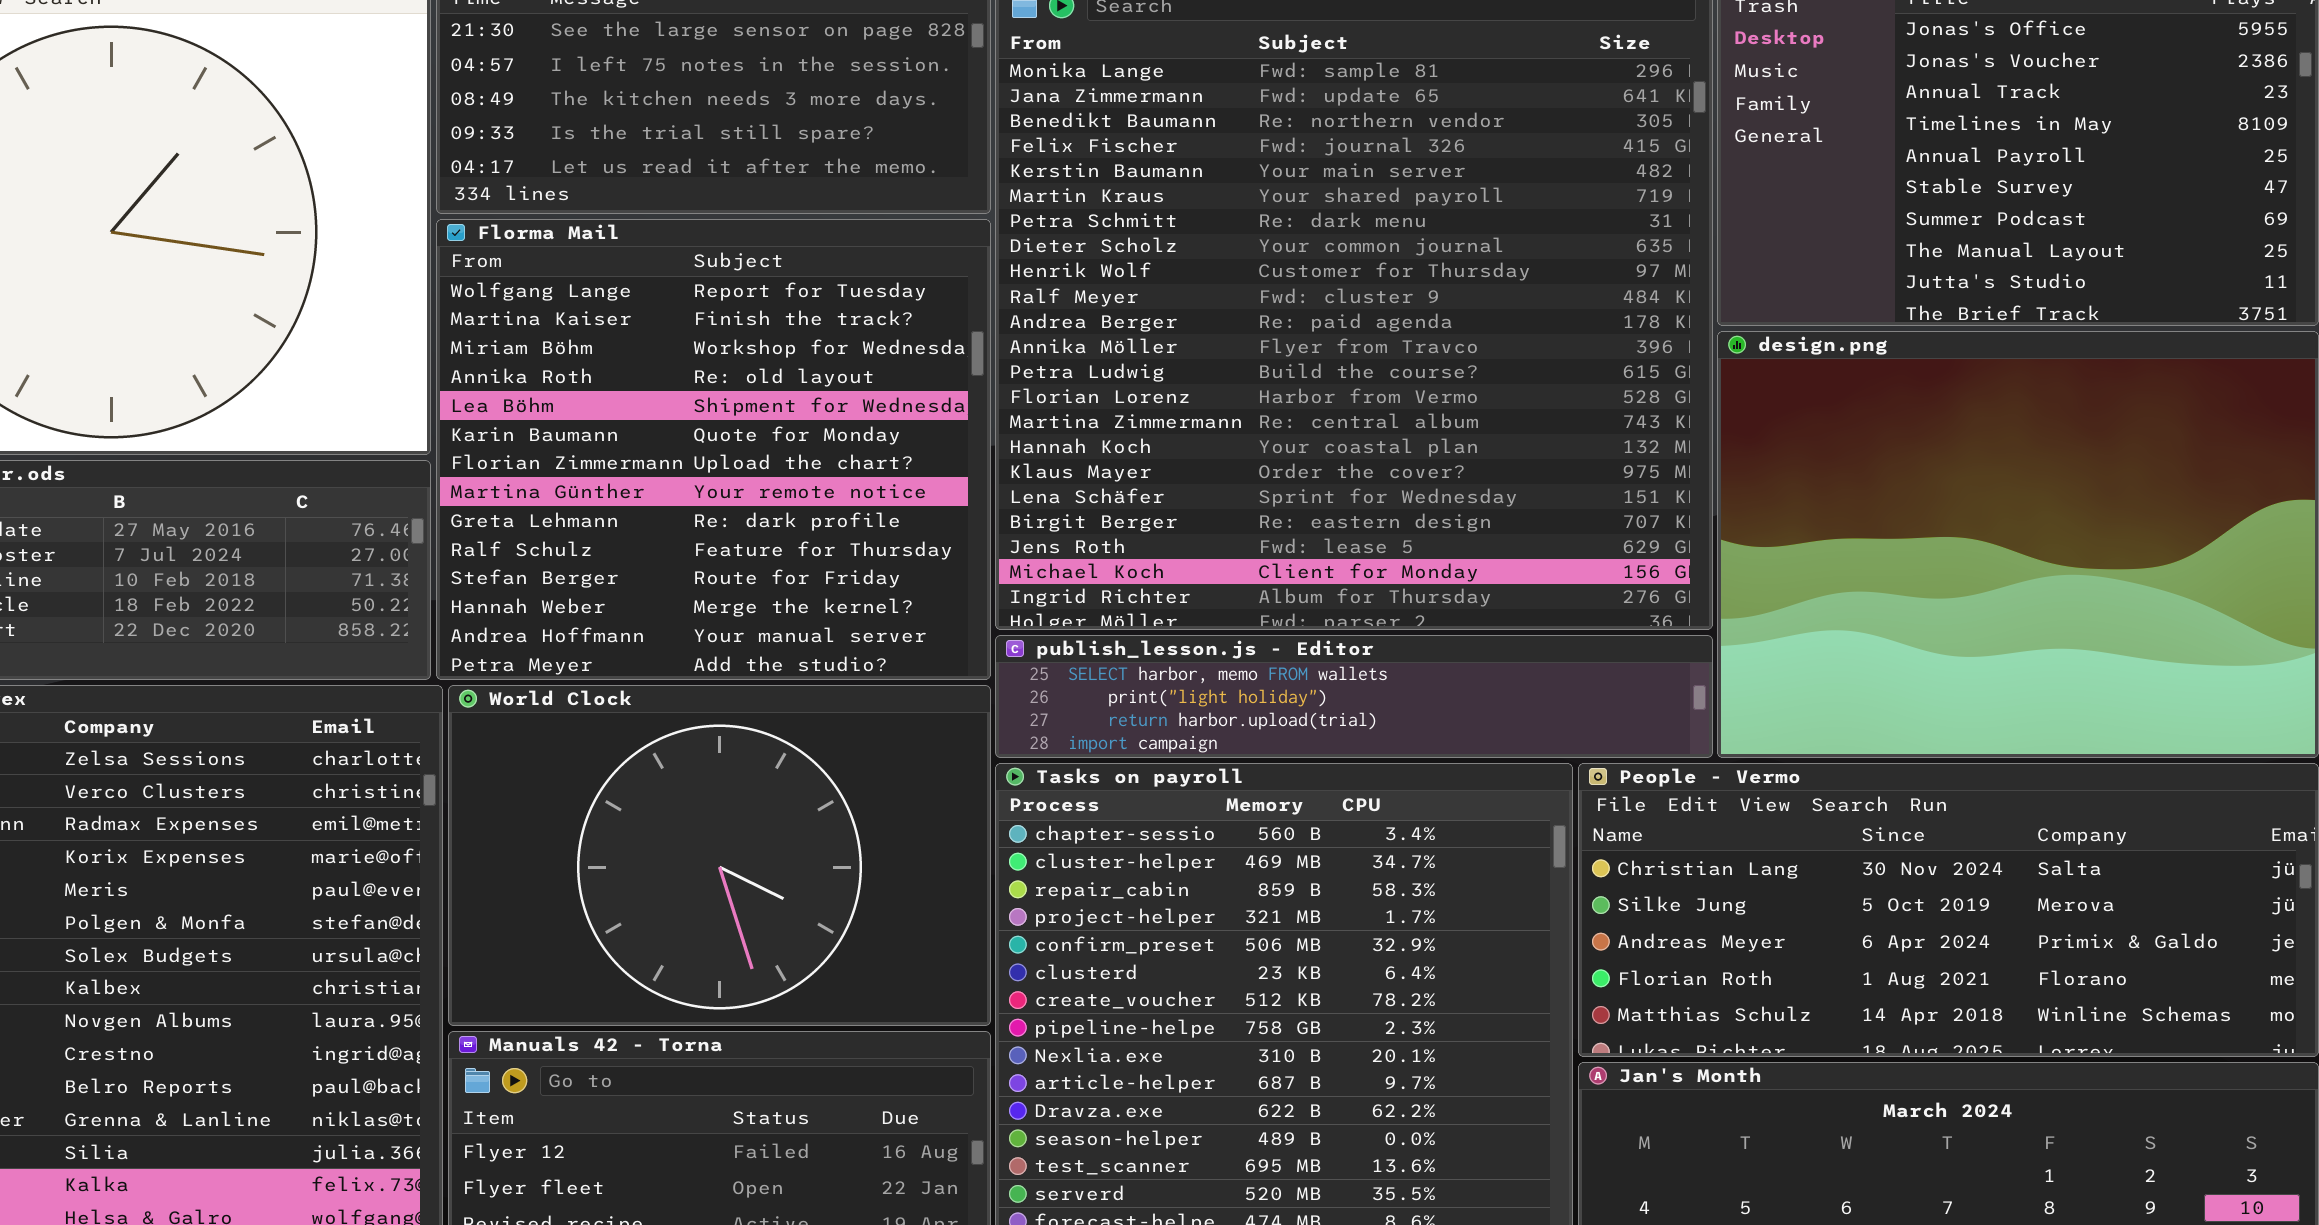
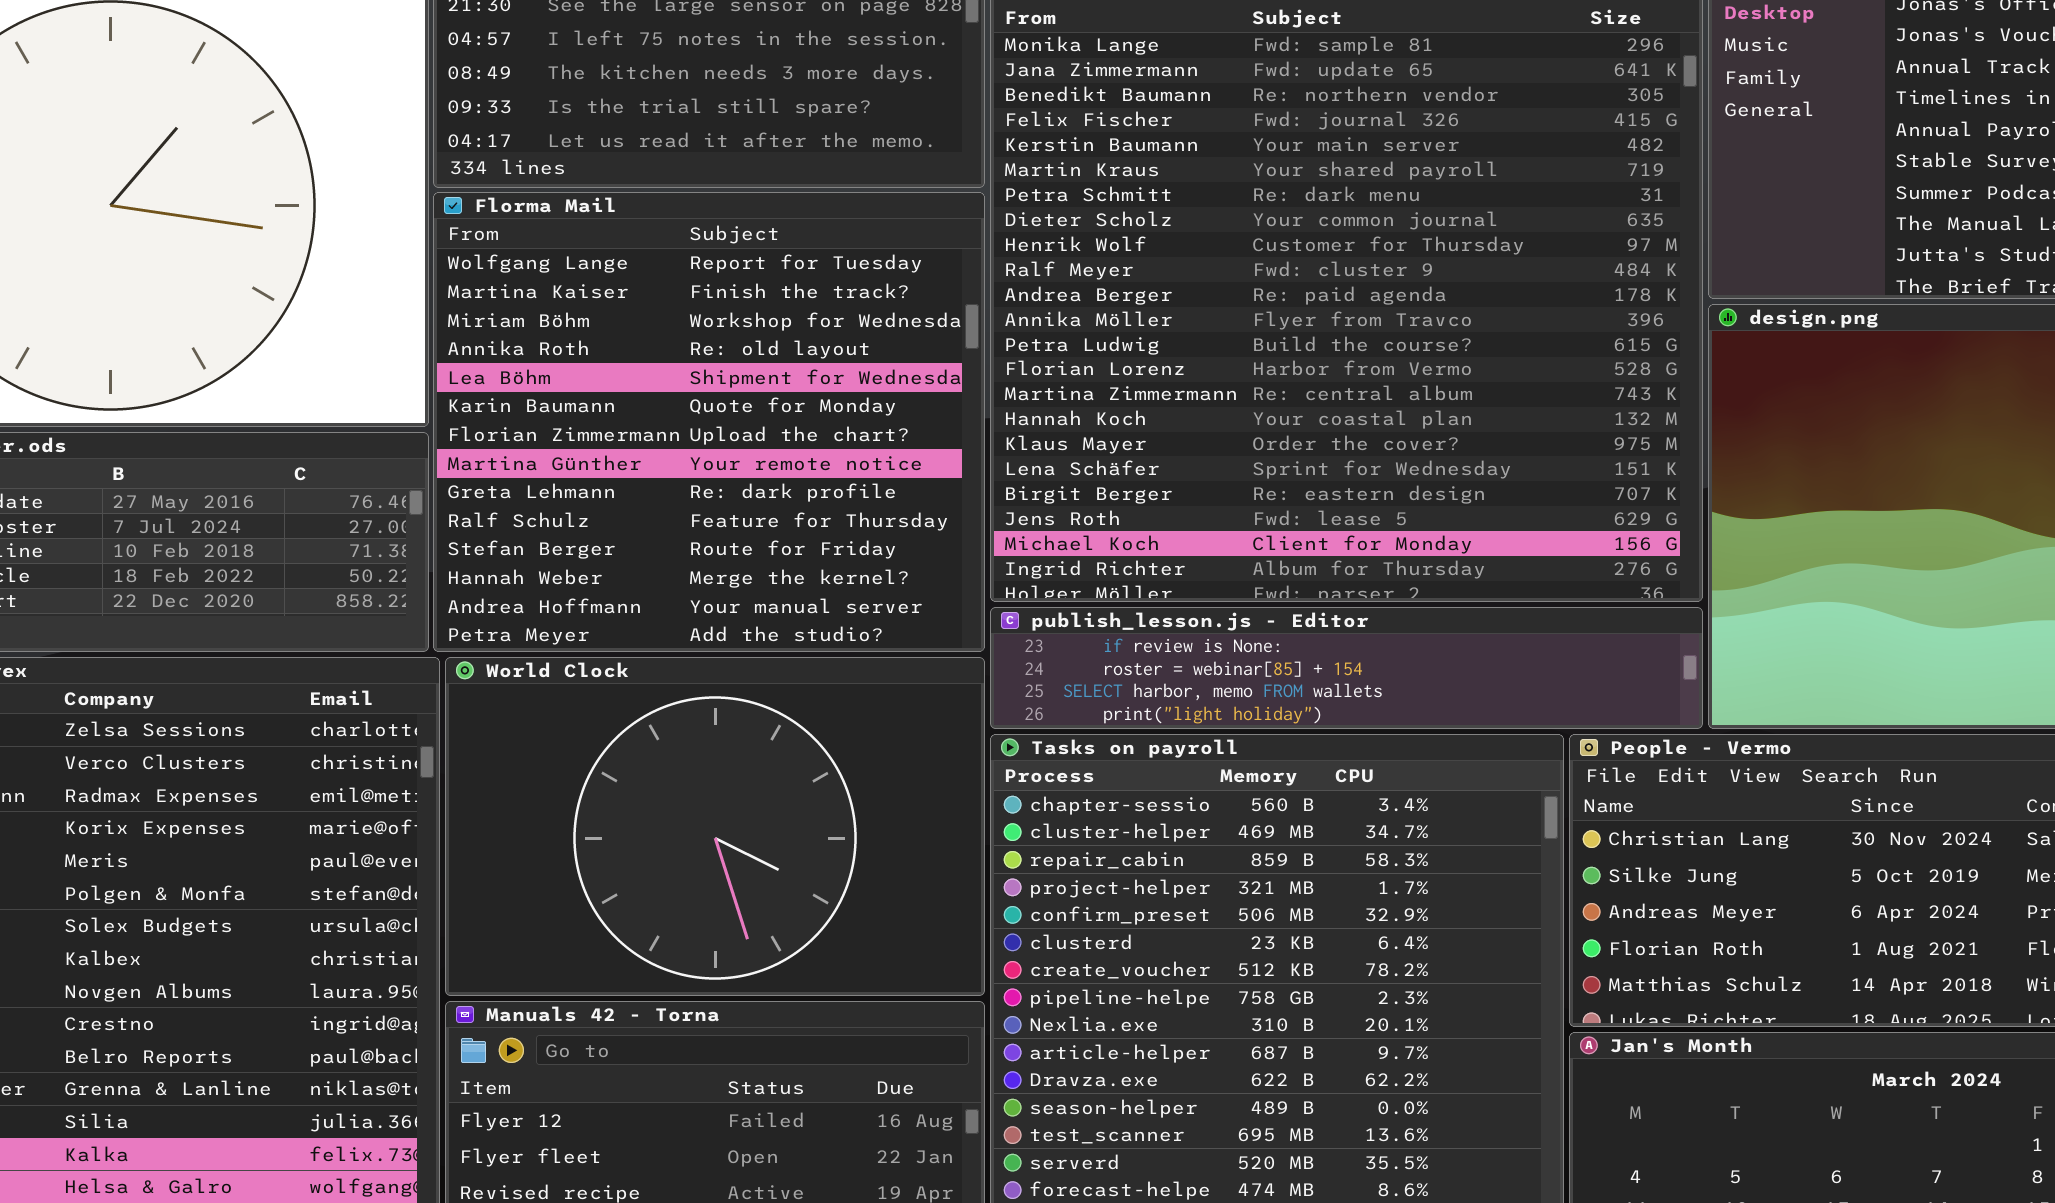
publish_lesson.js - Editor: [995,635,1713,758] -> [990,607,1703,729], scrolled up 2 rows

